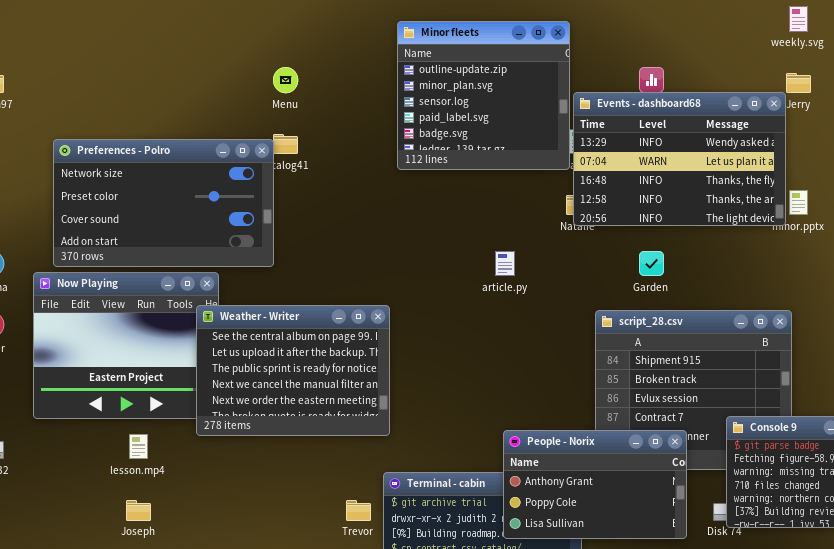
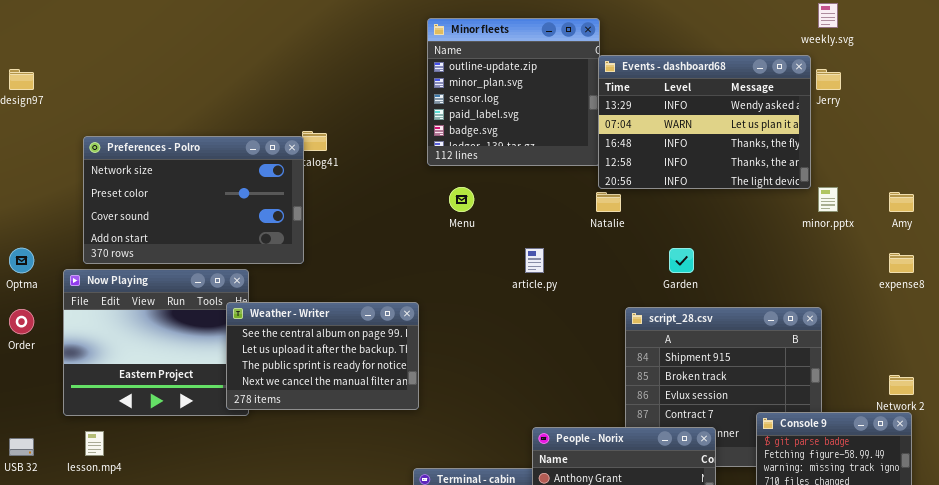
Menu: [273,67,298,93] -> [449,187,474,212], moved
Events - dashboard68: [573,92,786,226] -> [598,55,811,189], moved
Weather - Writer: [196,305,390,436] -> [226,302,419,410], resized
lesson.mp4: [129,434,148,459] -> [85,431,104,456], moved

